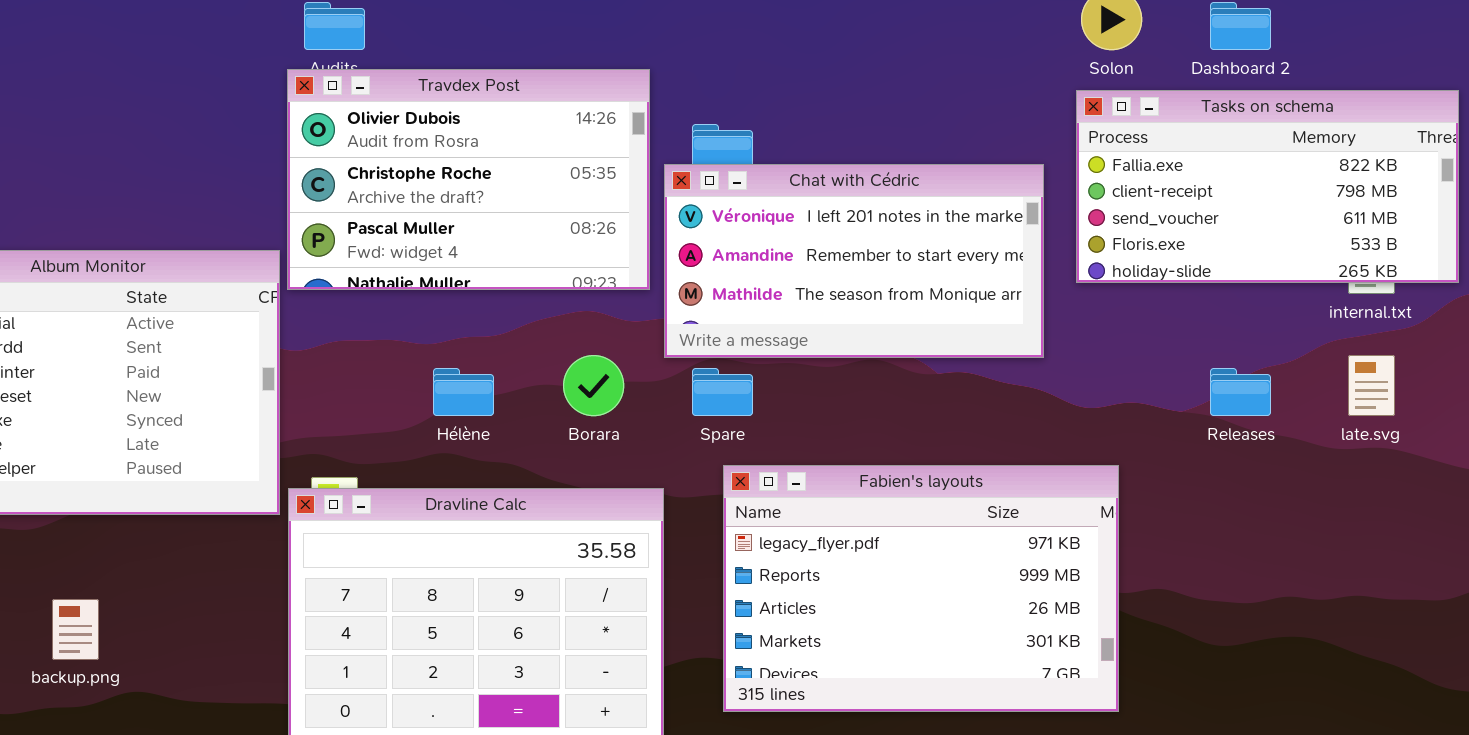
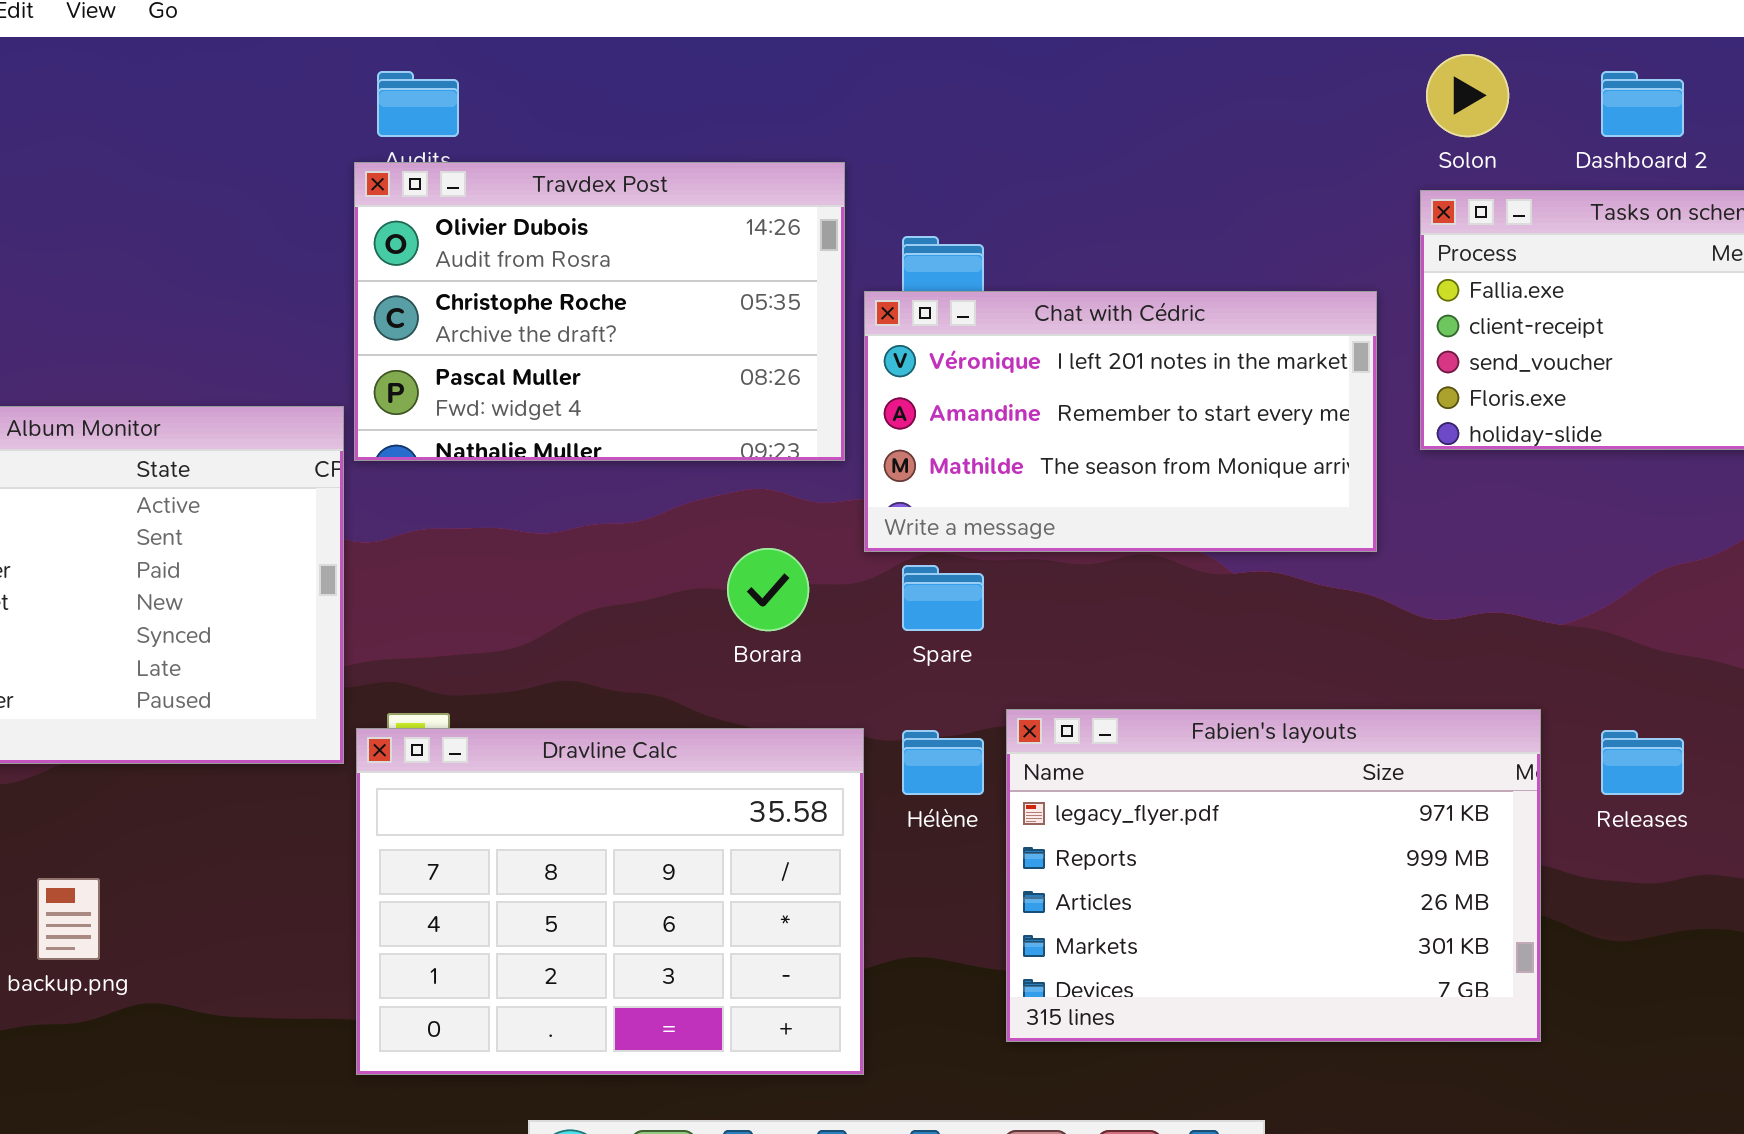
Hélène: [433,368,494,416] -> [902,730,984,795], moved
Releases: [1210,368,1271,416] -> [1601,730,1684,795], moved
Fabien's layouts: [723,465,1119,712] -> [1006,709,1541,1042], moved

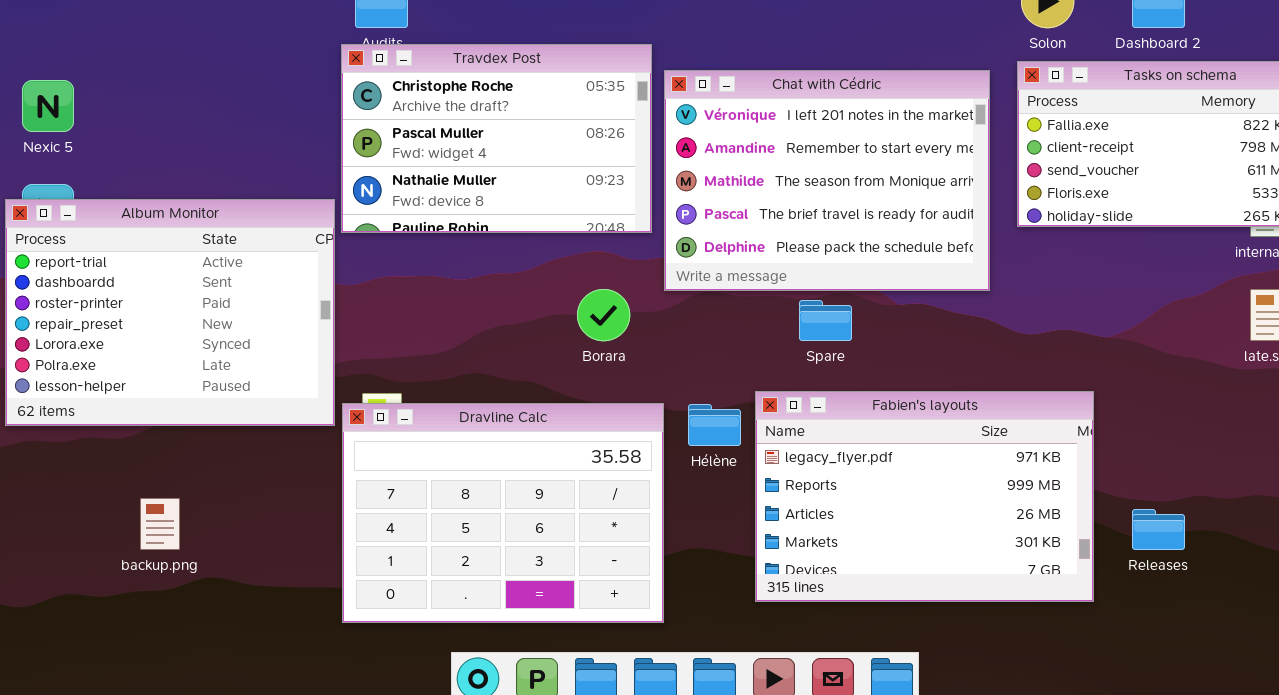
Travdex Post: [354,162,845,461] -> [341,44,652,233], scrolled down 1 row
Chat with Cédric: [864,291,1377,552] -> [664,70,990,291], resized
Spare: [902,565,984,631] -> [799,300,852,341], moved
Releases: [1601,730,1684,795] -> [1132,509,1185,550], moved

